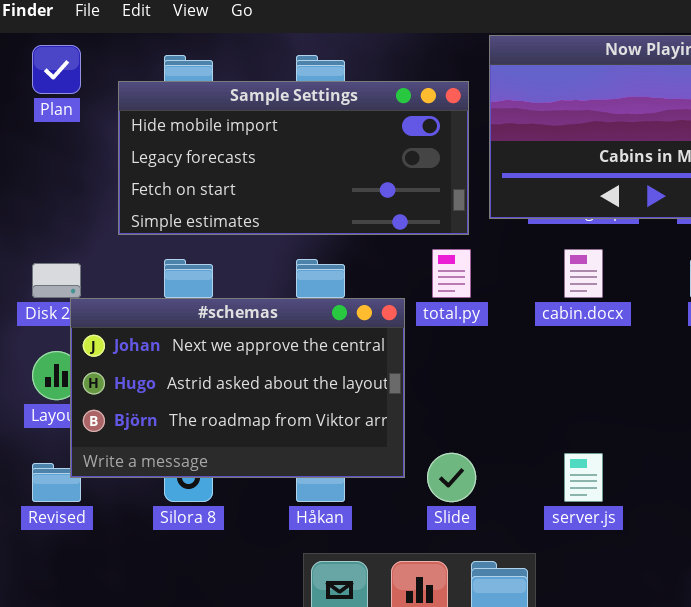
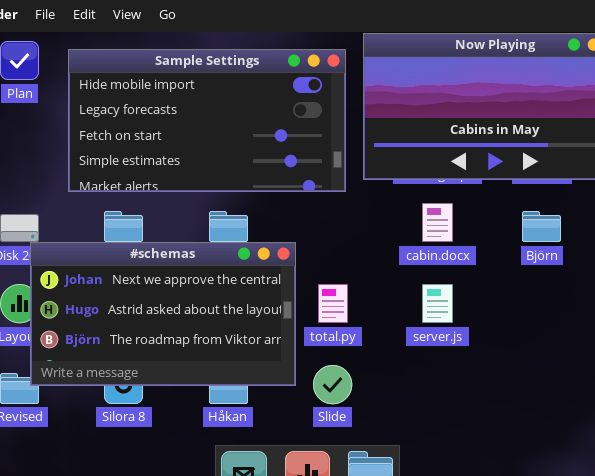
Sample Settings: [118,81,469,235] -> [68,49,346,192], resized
total.py: [432,249,471,298] -> [318,284,348,323], moved
server.js: [564,453,603,502] -> [422,284,453,323], moved

